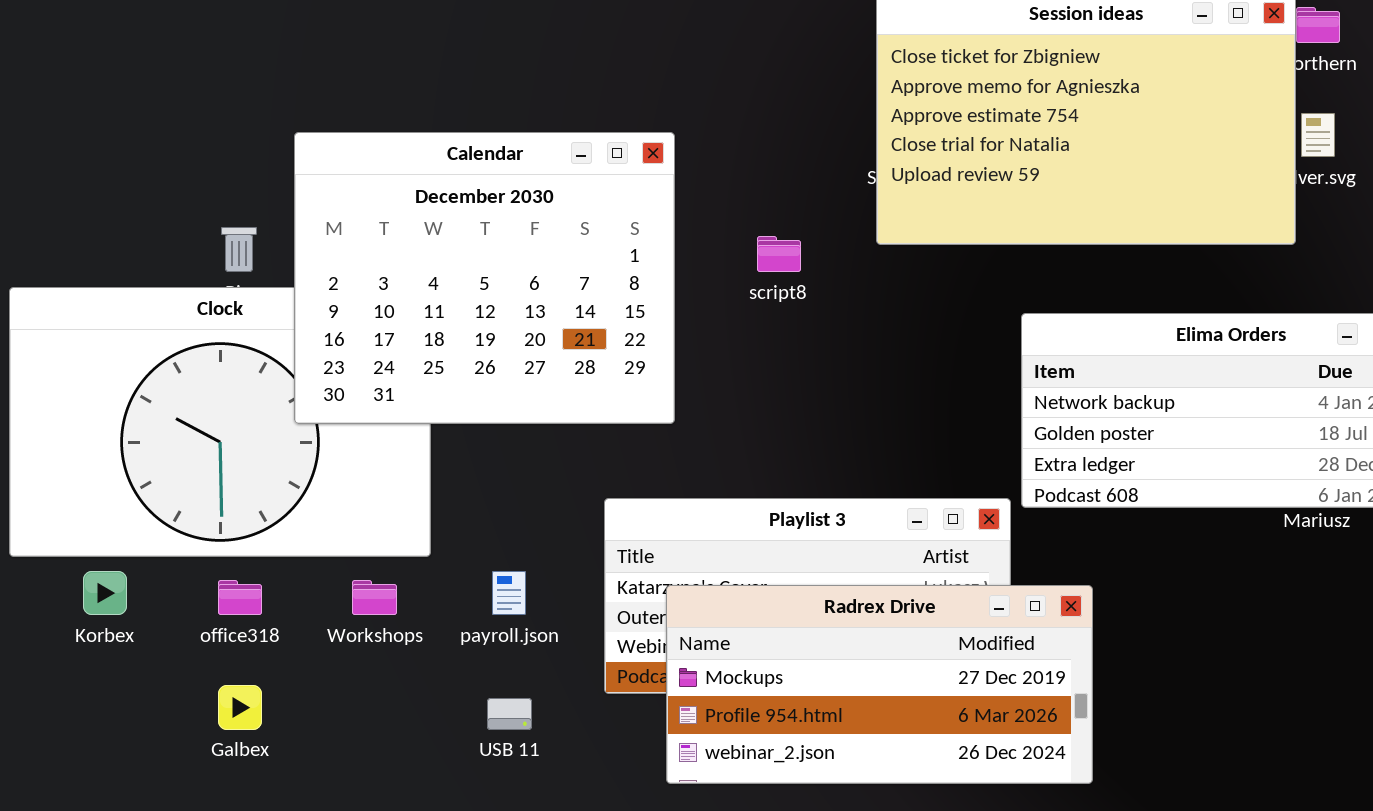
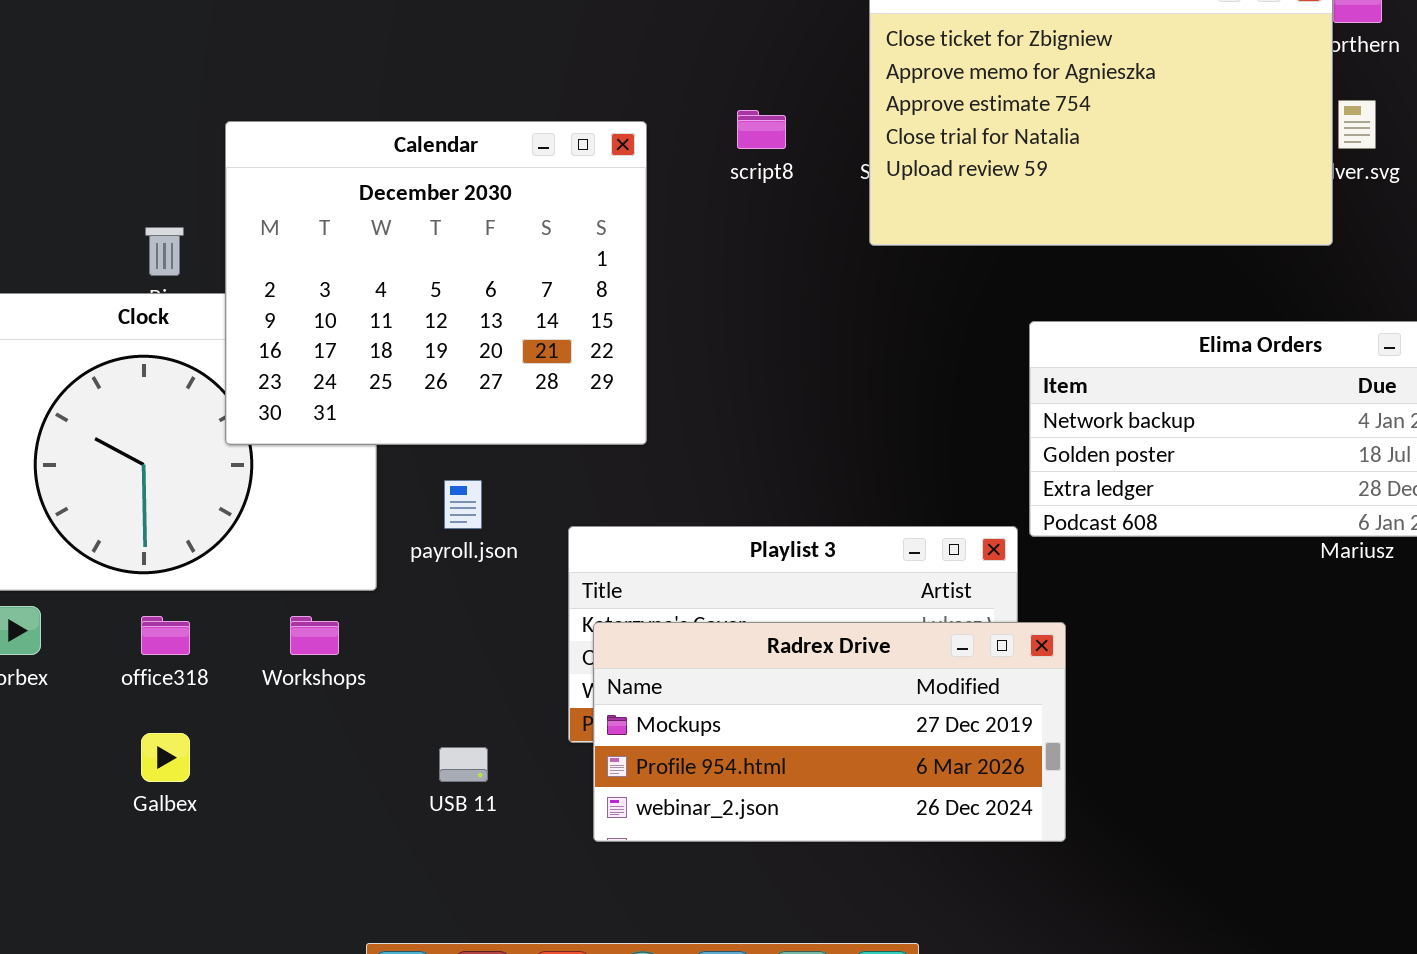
script8: [757,236,801,272] -> [737,110,786,149], moved
payroll.json: [492,571,526,615] -> [444,480,482,529], moved
Radrex Drive: [666,585,1093,784] -> [593,622,1066,842], moved

